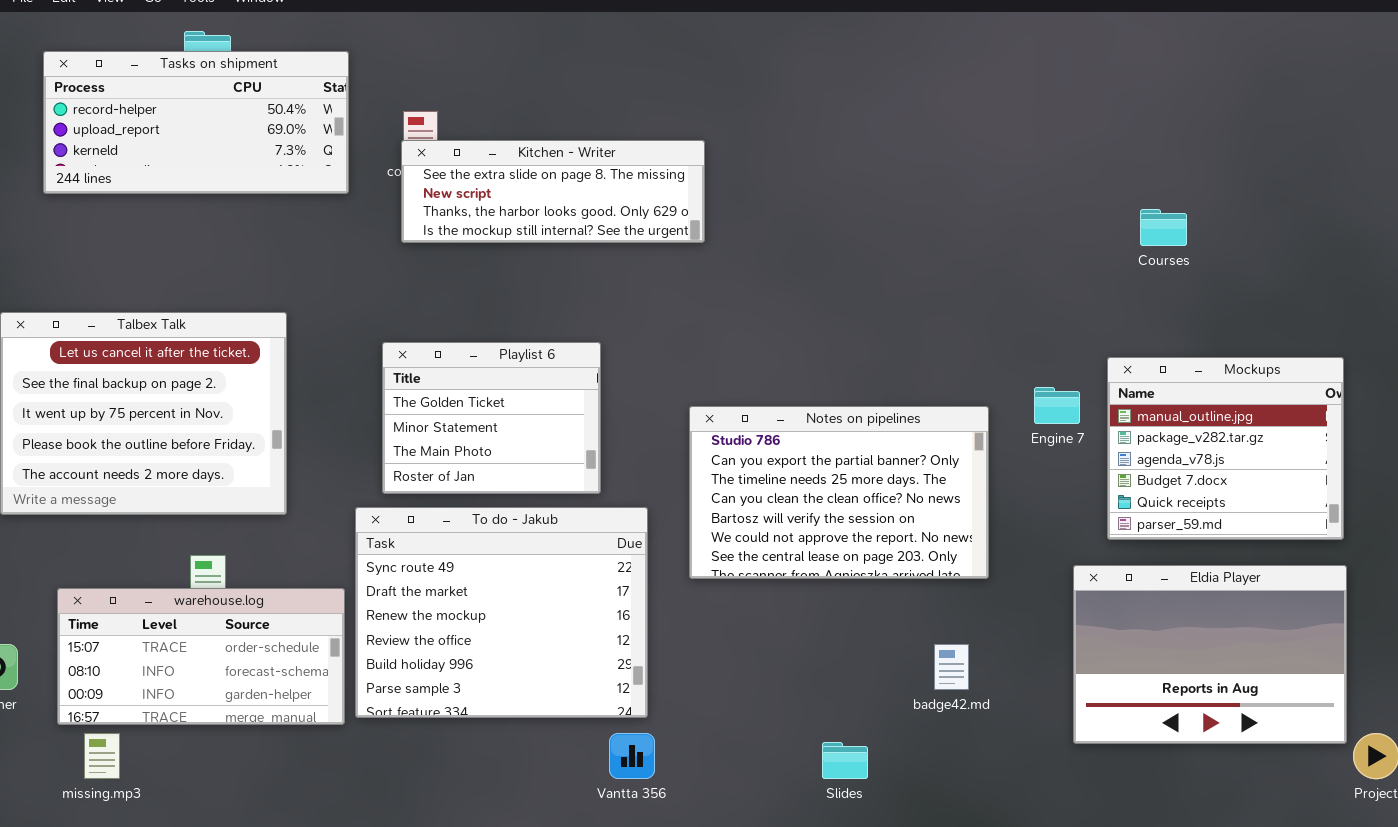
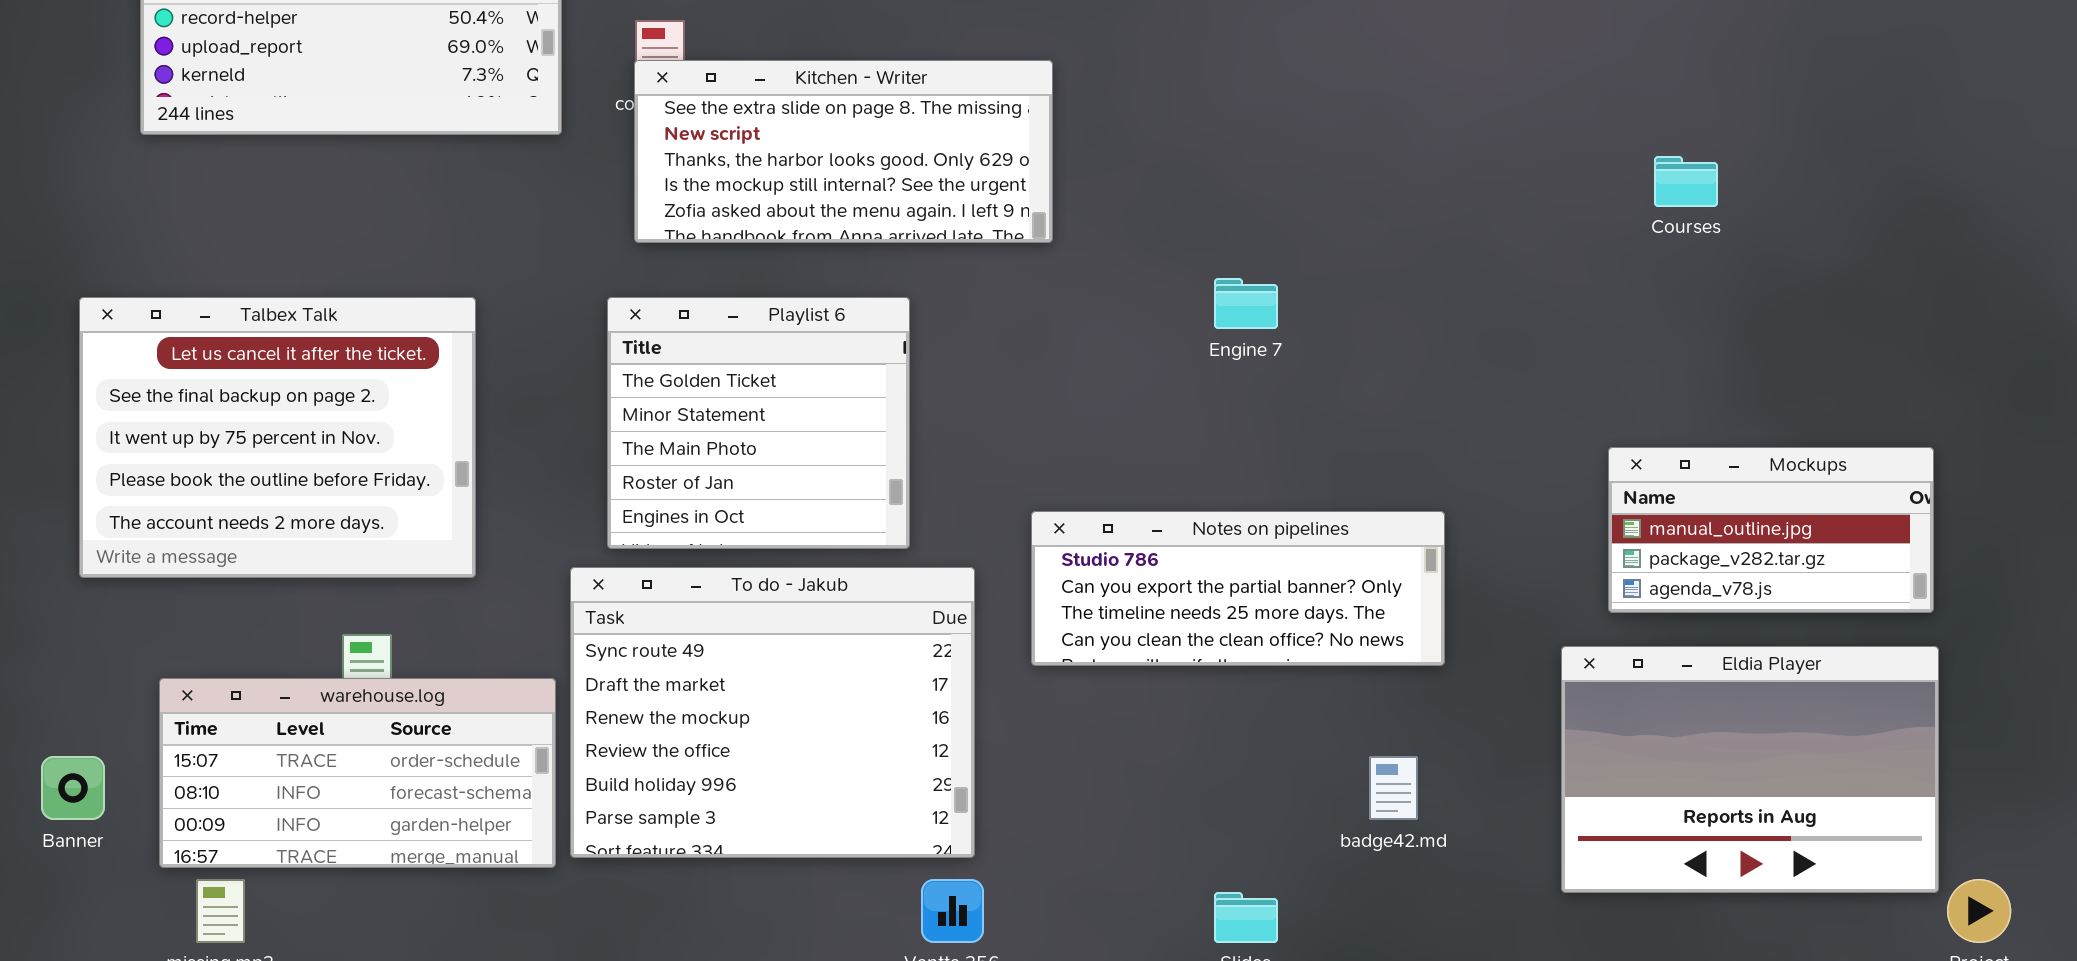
Kitchen - Writer: [401,140,705,243] -> [634,60,1053,243], resized
Playlist 6: [382,342,601,494] -> [607,297,910,549], resized
Mockups: [1107,357,1344,540] -> [1608,447,1934,613], resized
Engine 7: [1034,387,1080,424] -> [1214,278,1278,329], moved
Notes on pipelines: [689,406,989,579] -> [1031,511,1445,666], resized

